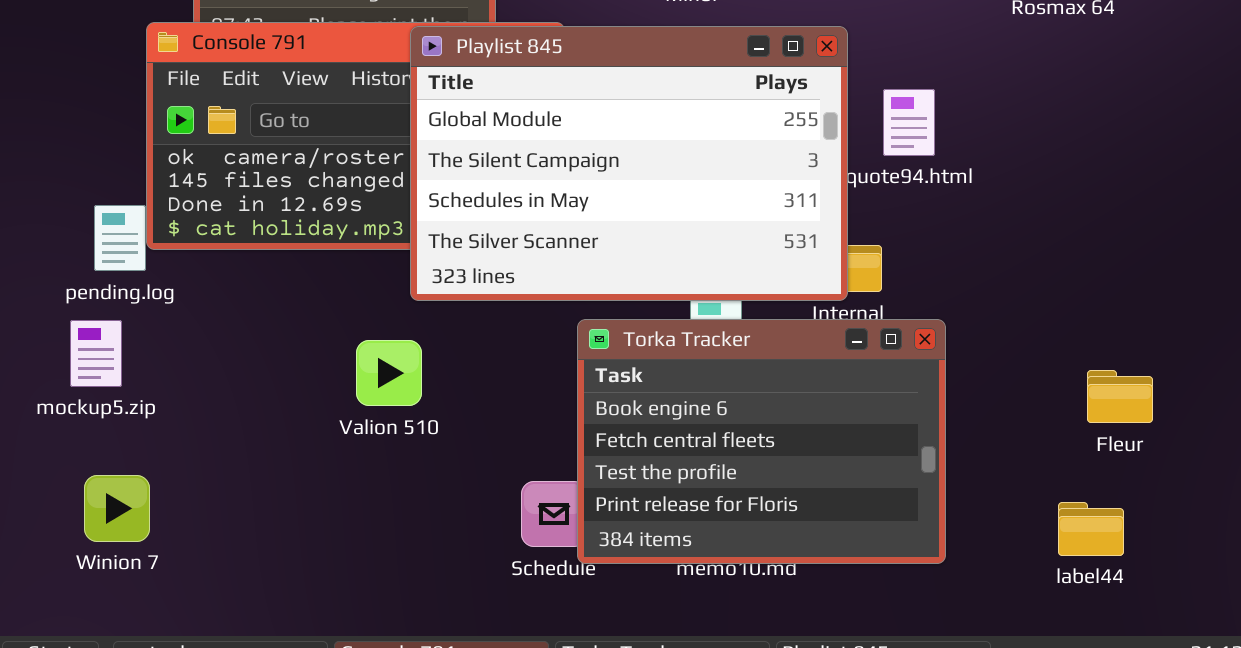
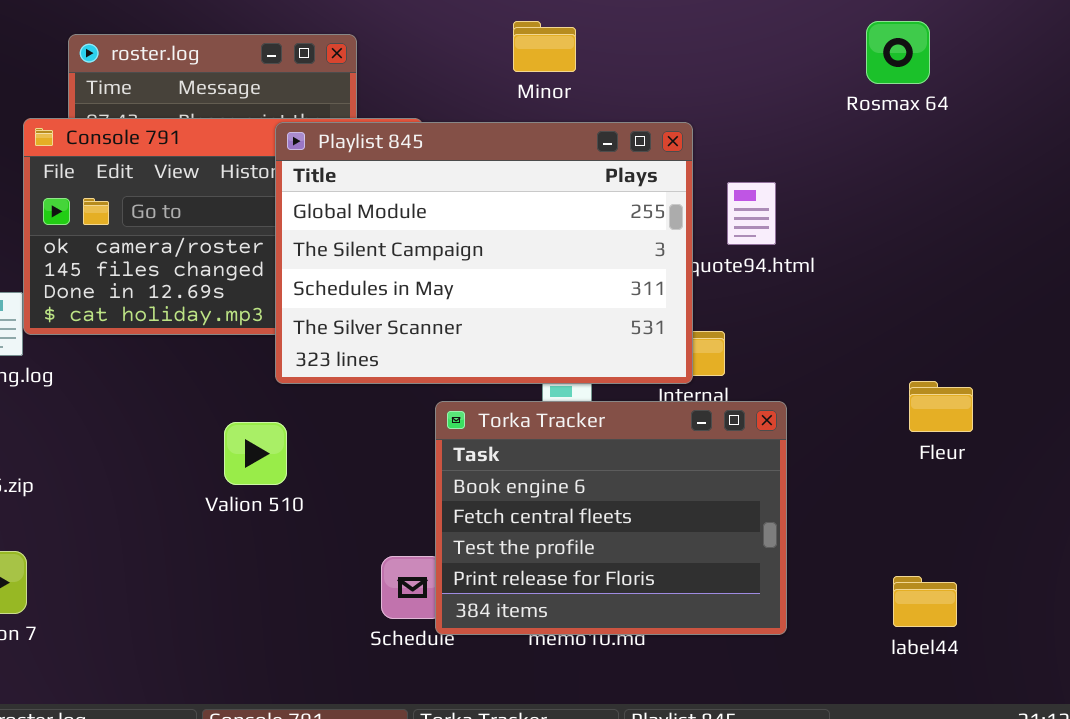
Fleur: [1087,370,1153,423] -> [909,381,973,432], moved

